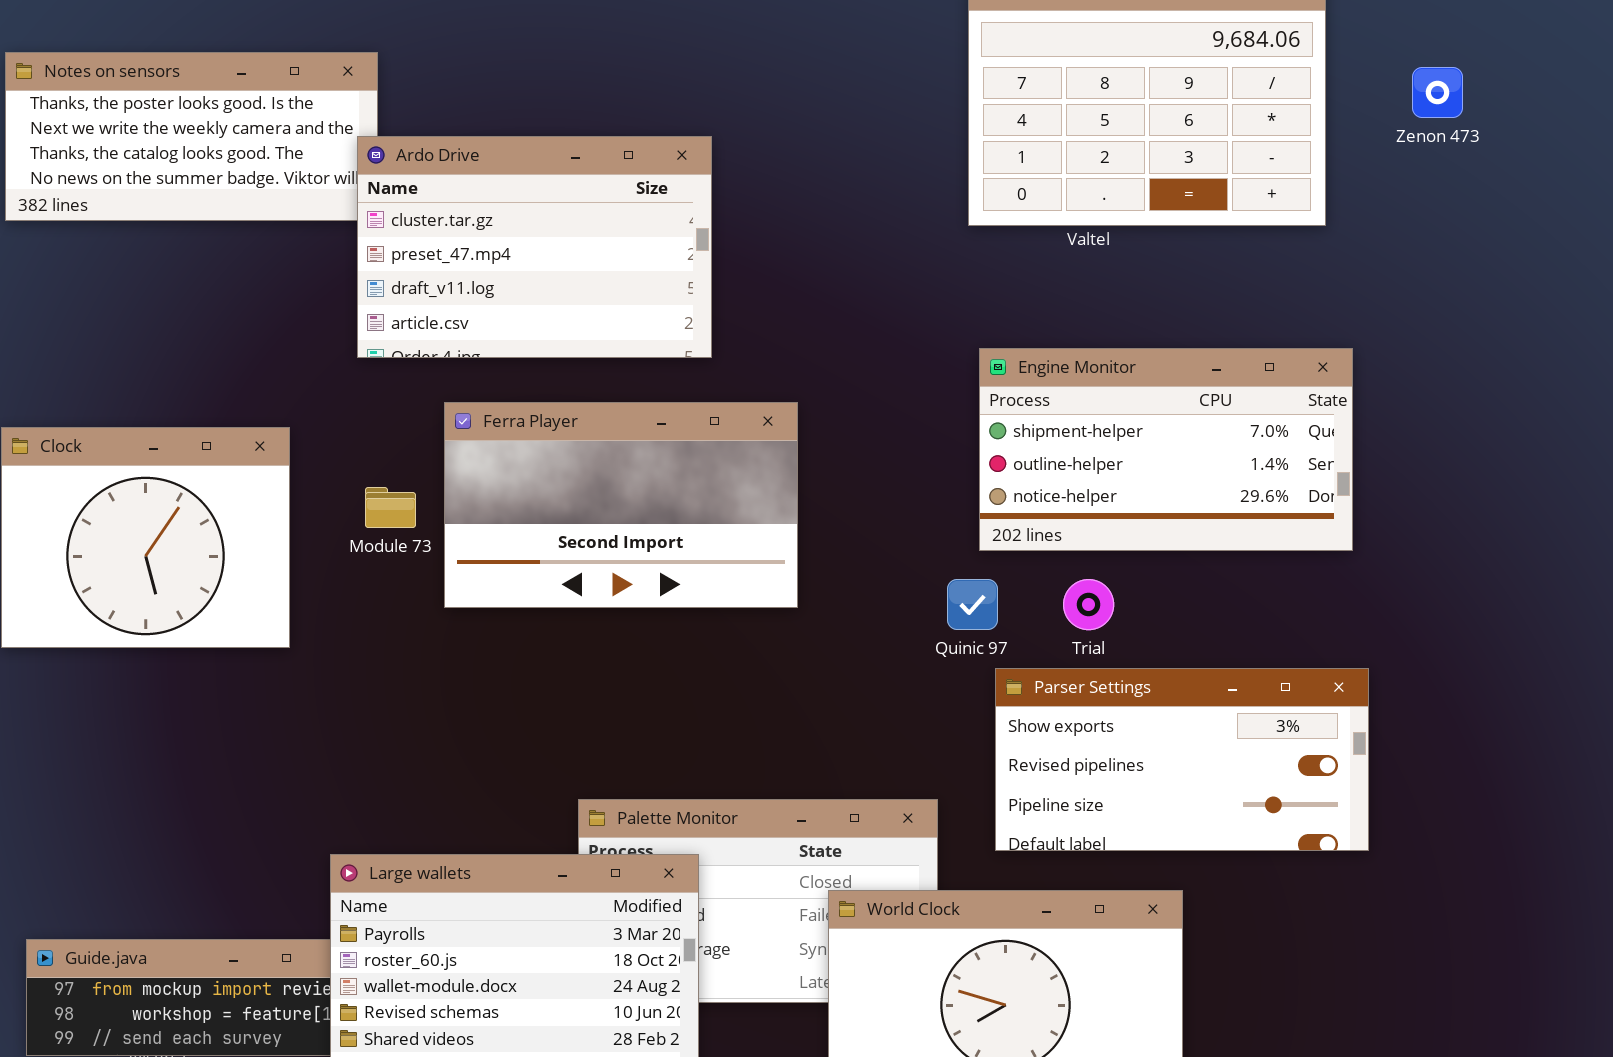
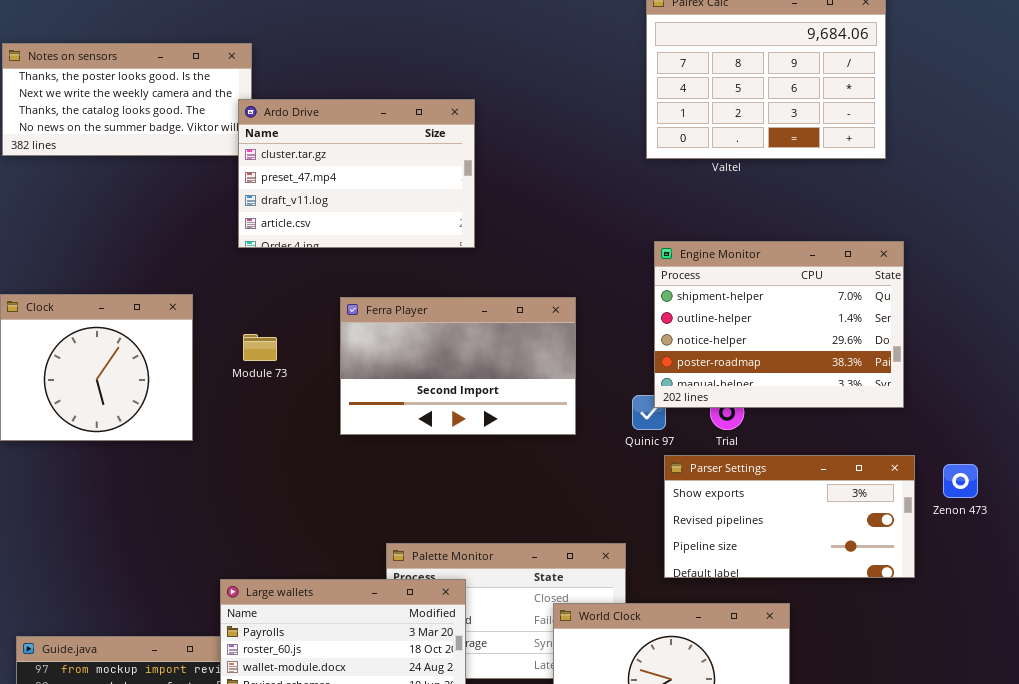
Zenon 473: [1412,67,1463,118] -> [943,464,978,498], moved
Engine Monitor: [979,348,1353,551] -> [654,241,904,408], resized
Ferra Player: [444,402,798,608] -> [340,297,576,435], moved

